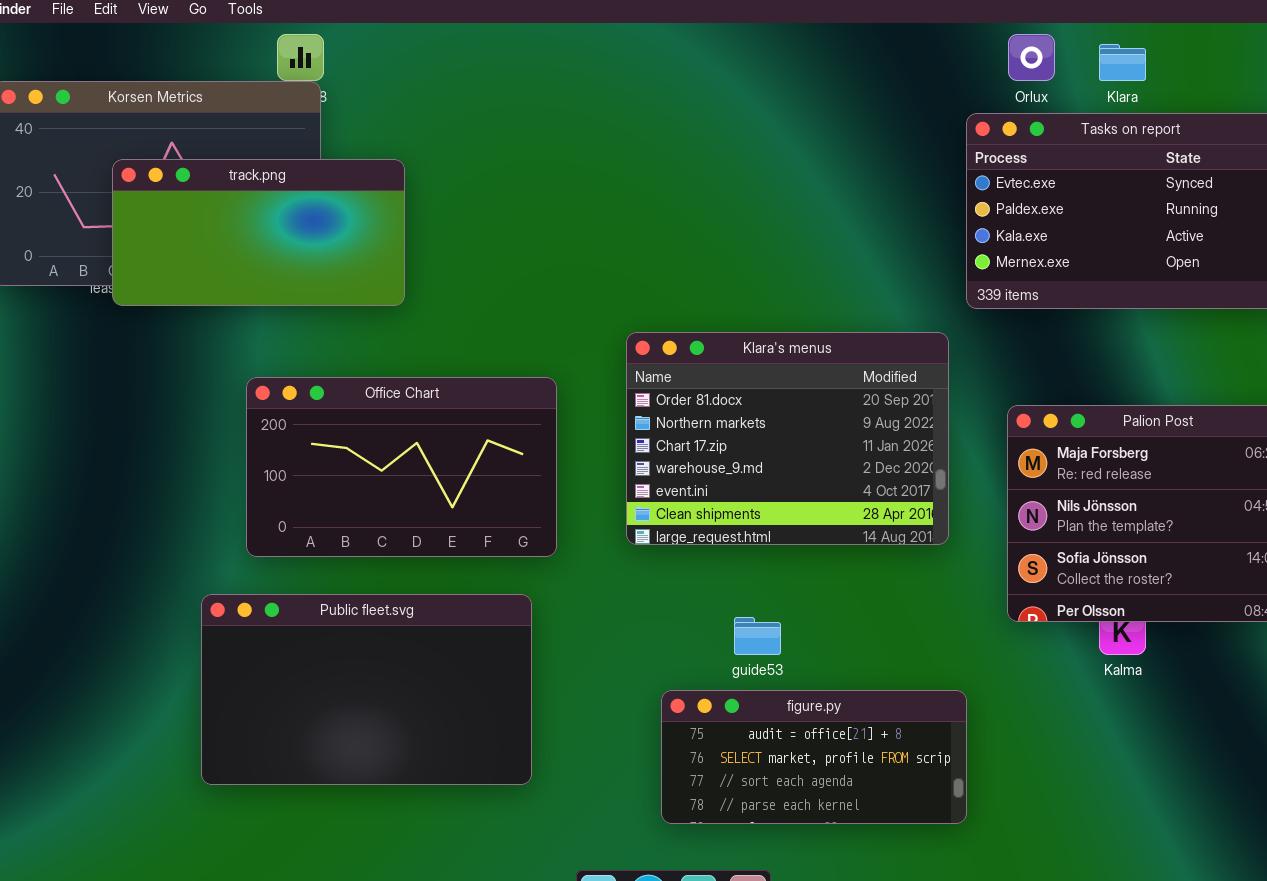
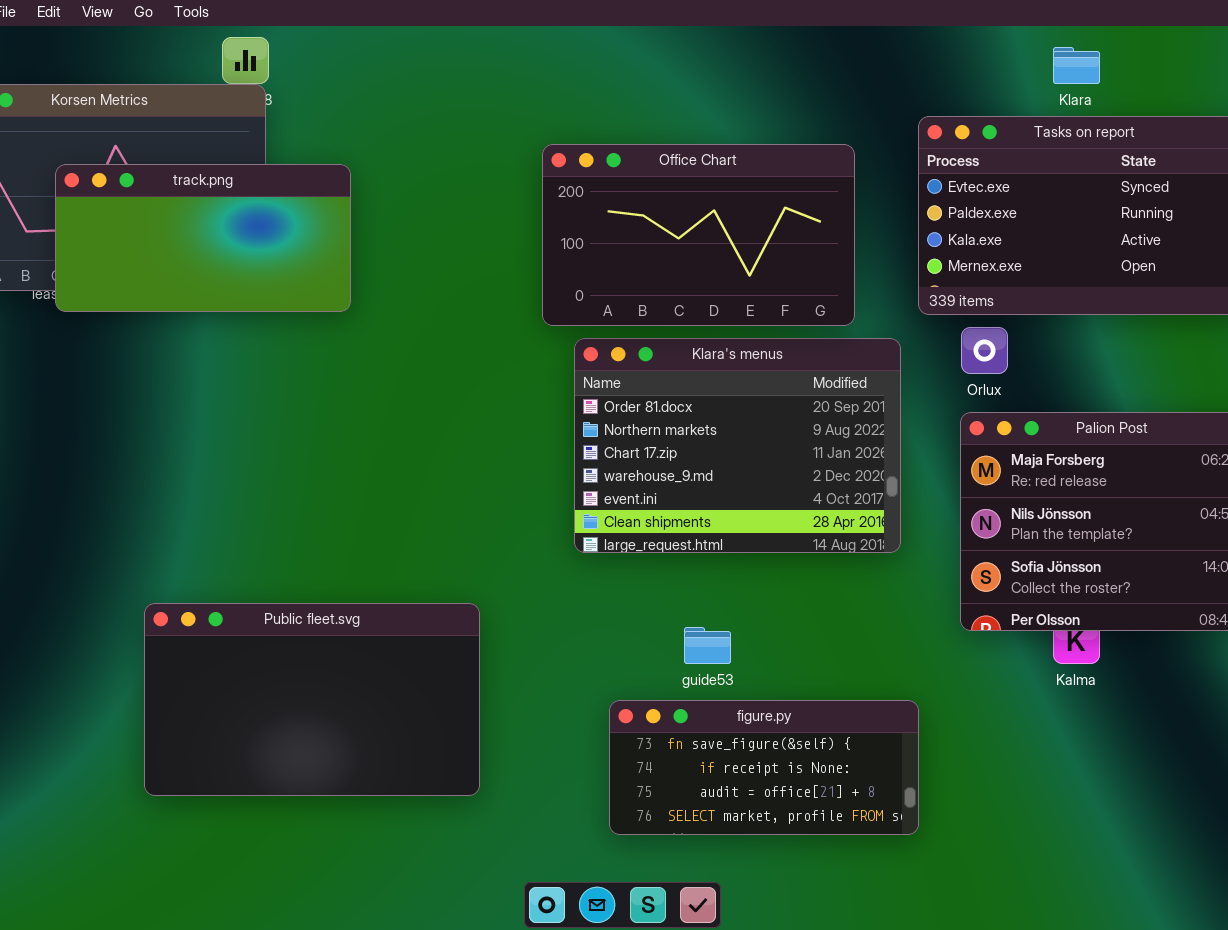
Orlux: [1008,34,1055,81] -> [961,327,1008,374], moved
Office Chart: [246,377,557,557] -> [542,144,855,326], moved
figure.py: [661,690,967,824] -> [609,700,919,835], scrolled up 2 rows

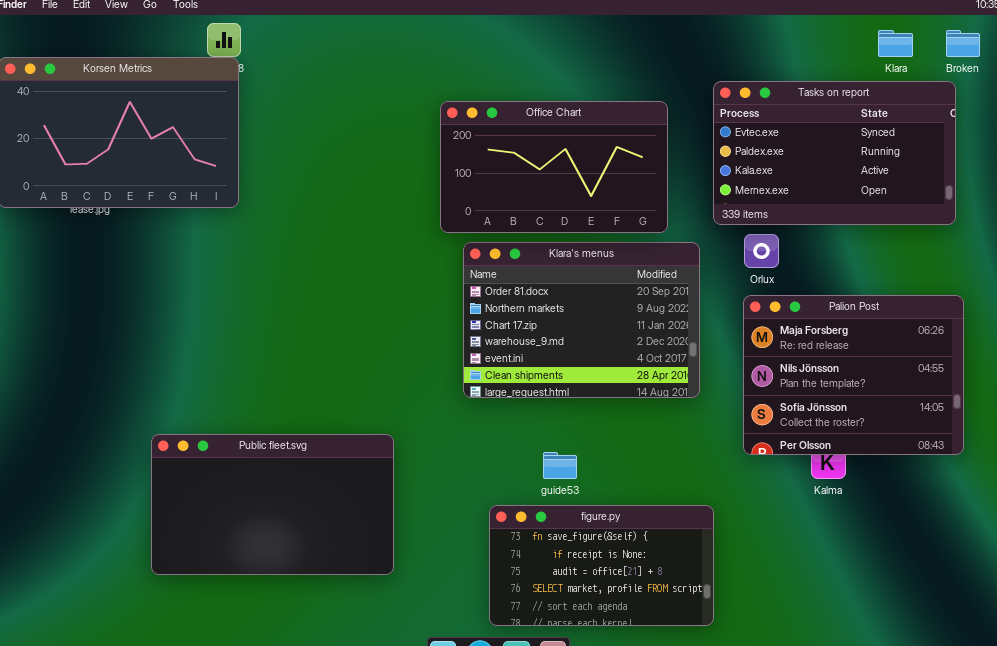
Klara: [1053,47,1100,84] -> [878,30,913,57], moved
track.png: [55,164,351,312] -> none, closed
figure.py: [609,700,919,835] -> [489,505,714,626], resized

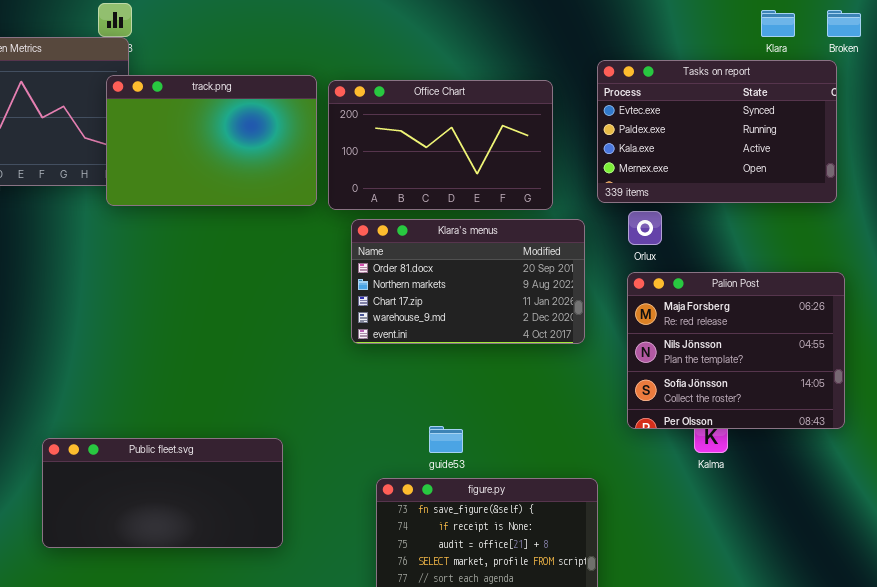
track.png: none -> [106,75,317,206], opened
Klara's menus: [463,242,700,398] -> [351,219,585,344], resized
Public fleet.svg: [151,434,394,575] -> [42,438,283,548], resized

